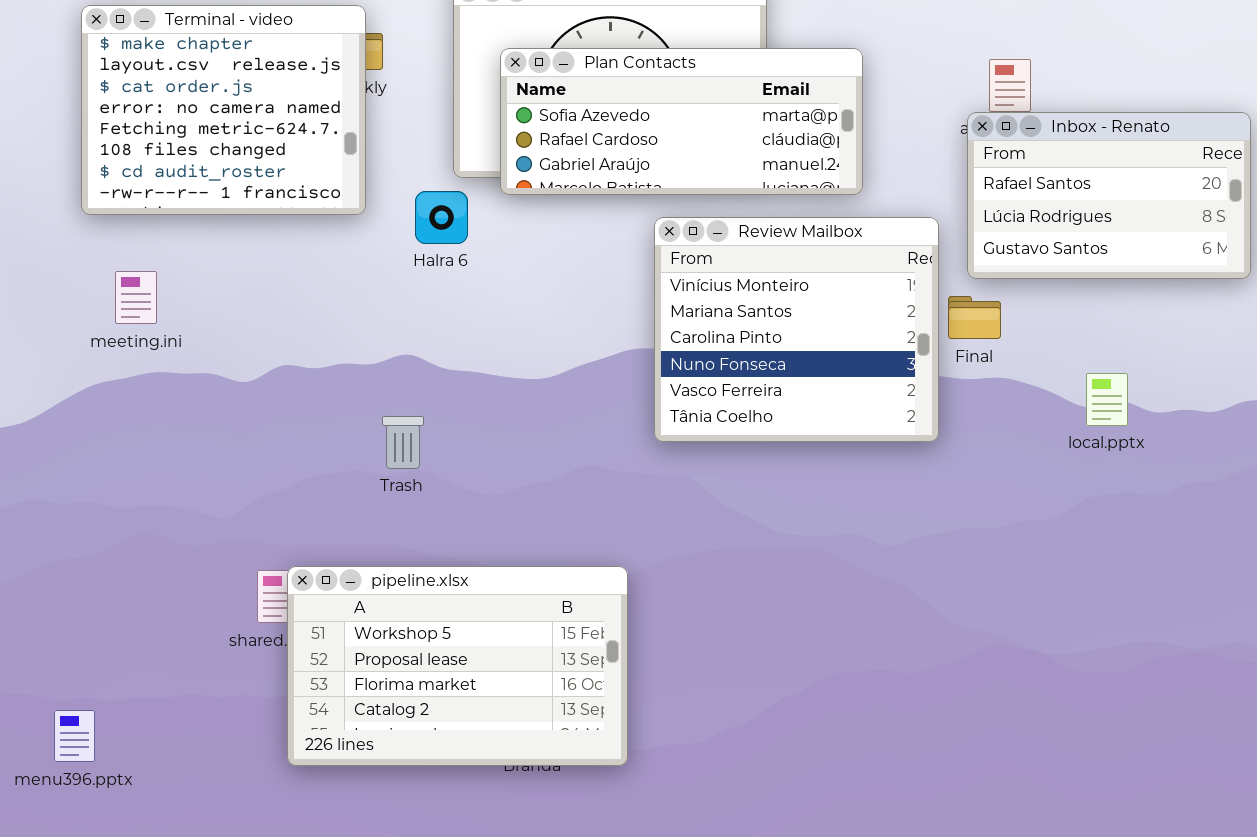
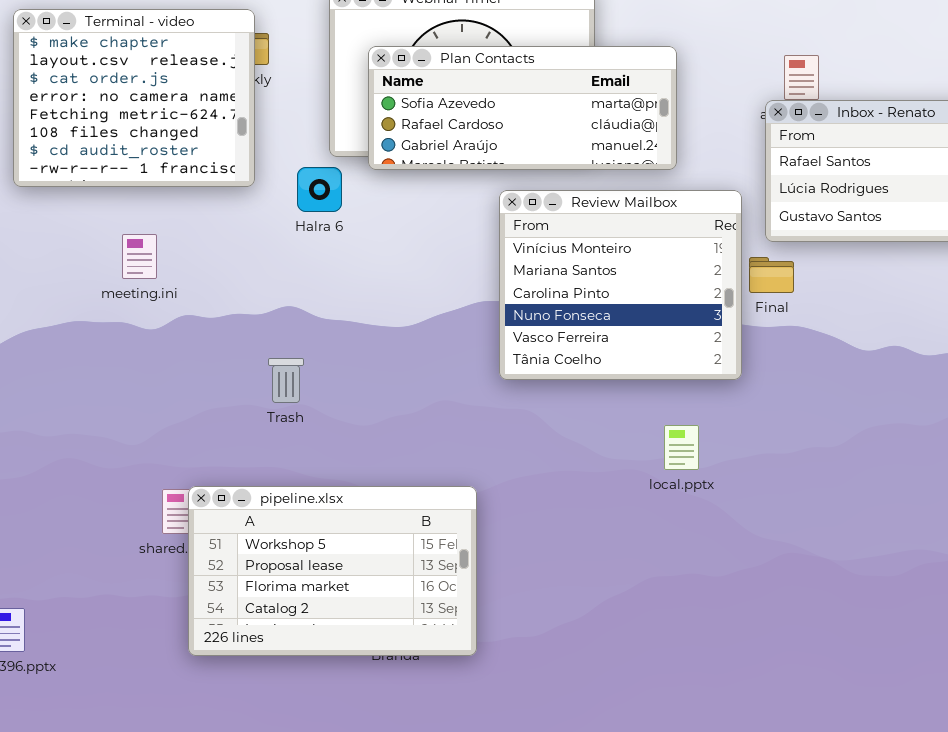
meeting.ini: [115,271,157,324] -> [122,234,157,279], moved
local.pptx: [1086,373,1128,426] -> [664,425,699,470], moved

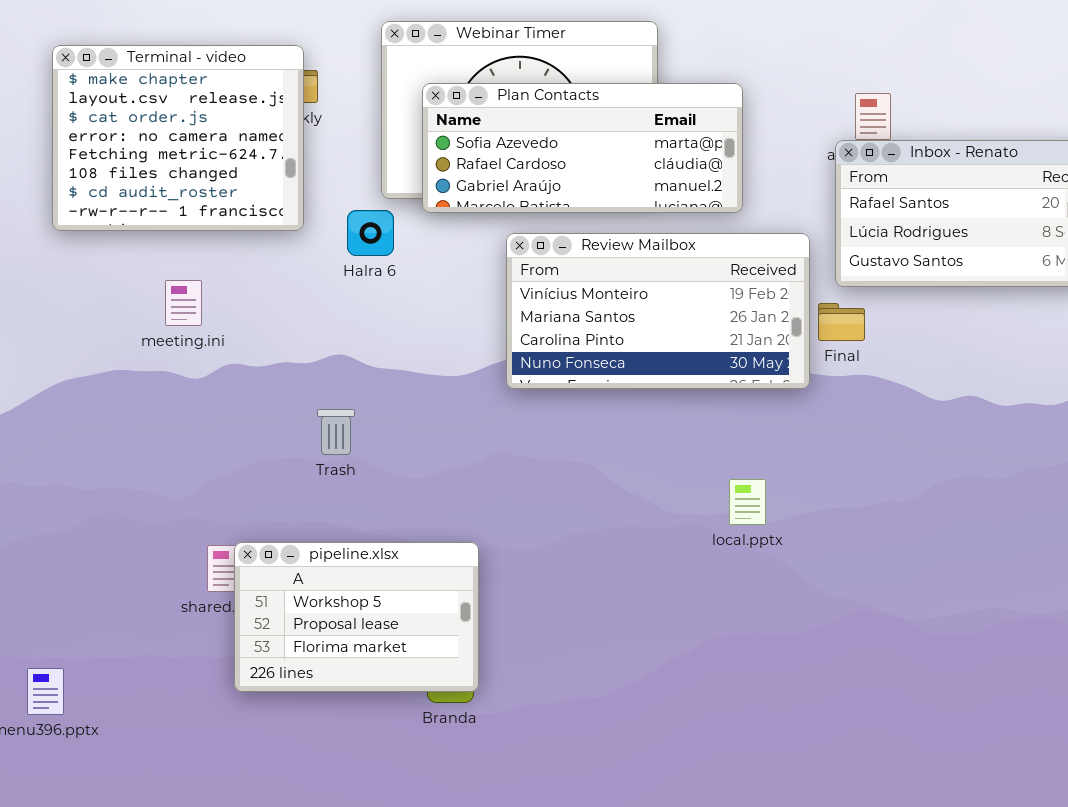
Review Mailbox: [499,190,742,380] -> [506,233,810,389], resized
pipeline.xlsx: [188,486,477,656] -> [234,542,479,692], resized

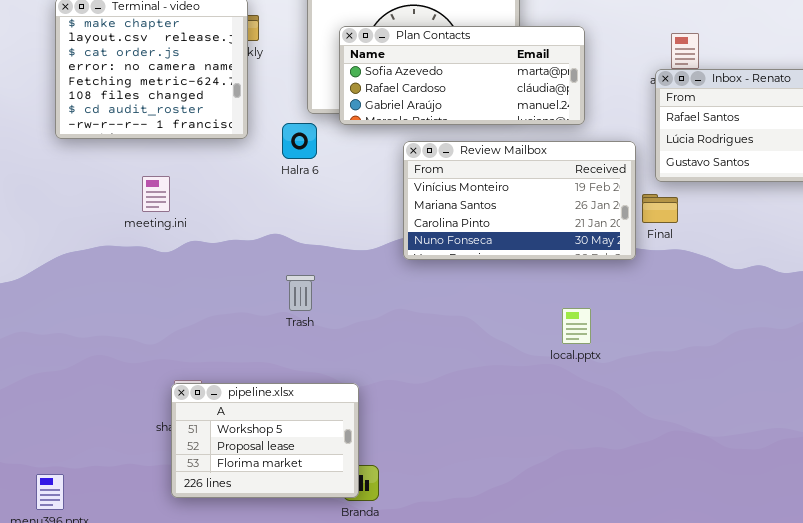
Trash: [317,409,355,455] -> [286,275,315,311], moved
local.pptx: [729,479,766,525] -> [562,308,591,344], moved
pipeline.xlsx: [234,542,479,692] -> [171,383,359,498], moved

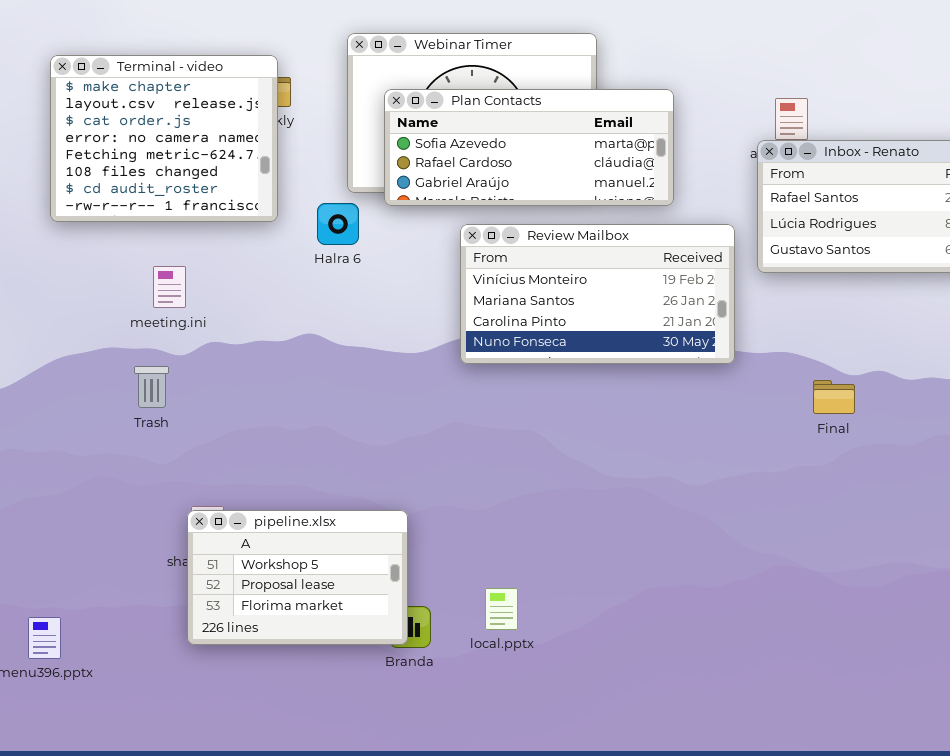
Final: [642,194,678,223] -> [813,380,855,414], moved
Trash: [286,275,315,311] -> [134,366,169,408], moved
local.pptx: [562,308,591,344] -> [485,588,518,630], moved

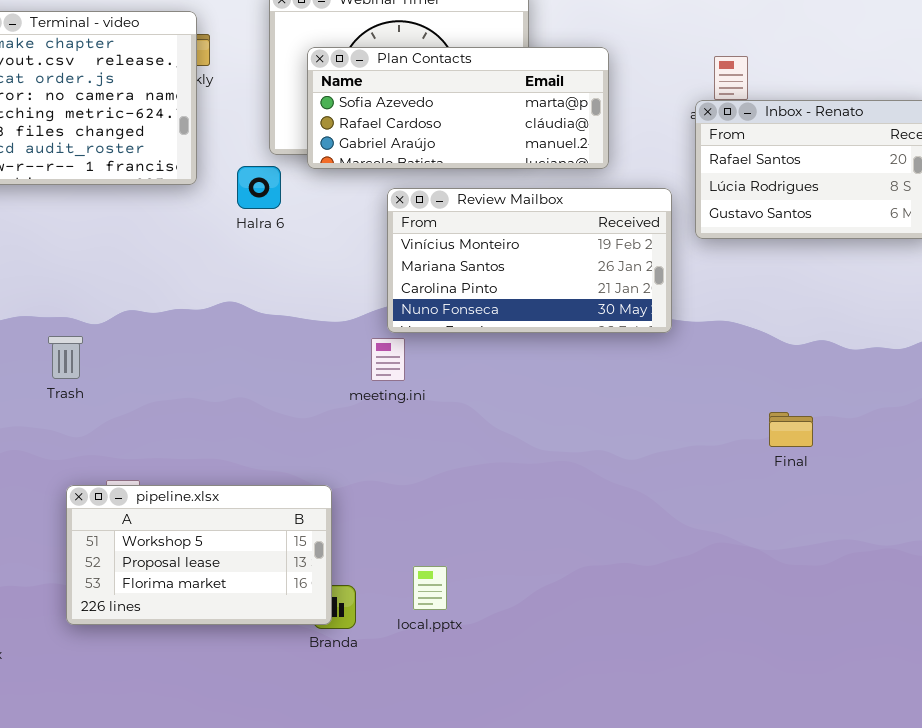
meeting.ini: [153,266,186,308] -> [371,338,405,381], moved
Final: [813,380,855,414] -> [769,412,813,447], moved
pipeline.xlsx: [187,510,408,645] -> [66,485,332,625], resized

